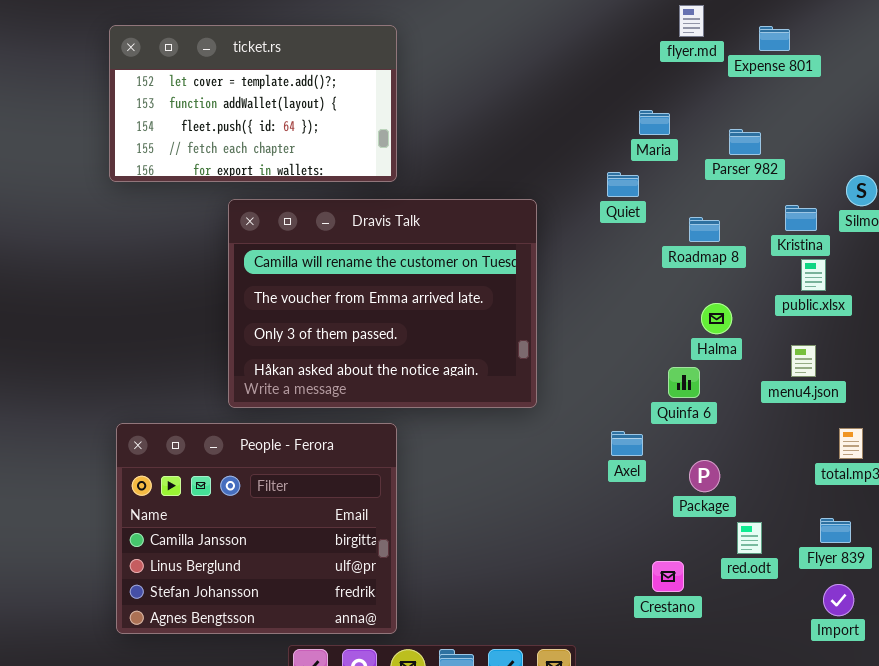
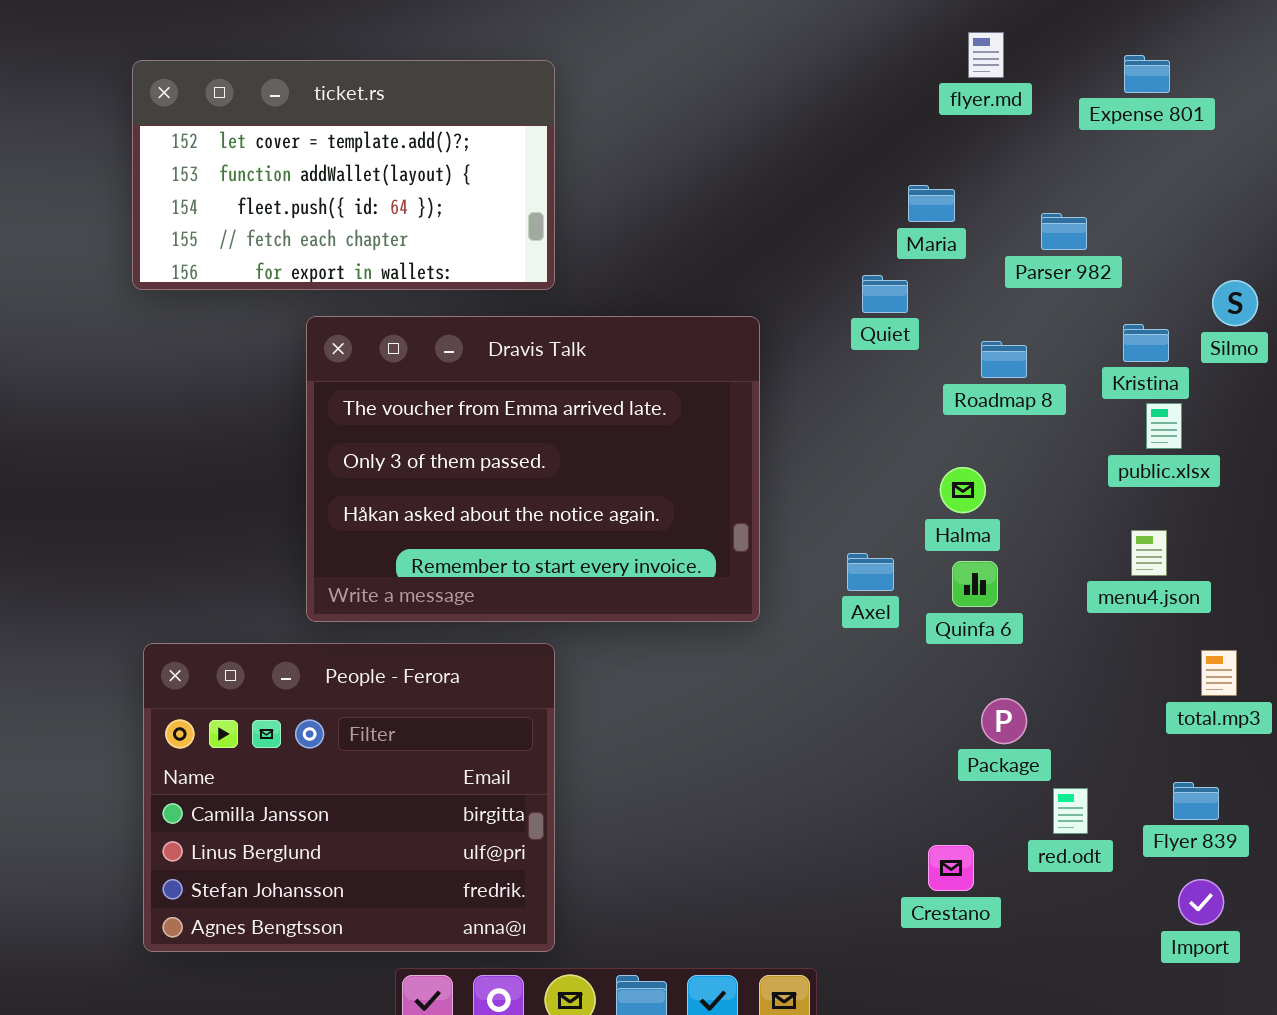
Expense 801: [759,26,790,51] -> [1124,55,1170,93], moved
Dravis Talk: [228,199,537,408] -> [306,316,760,622], scrolled down 1 row
Halma: [701,303,732,334] -> [940,467,986,513], moved
Axel: [611,431,643,456] -> [847,553,894,591], moved

